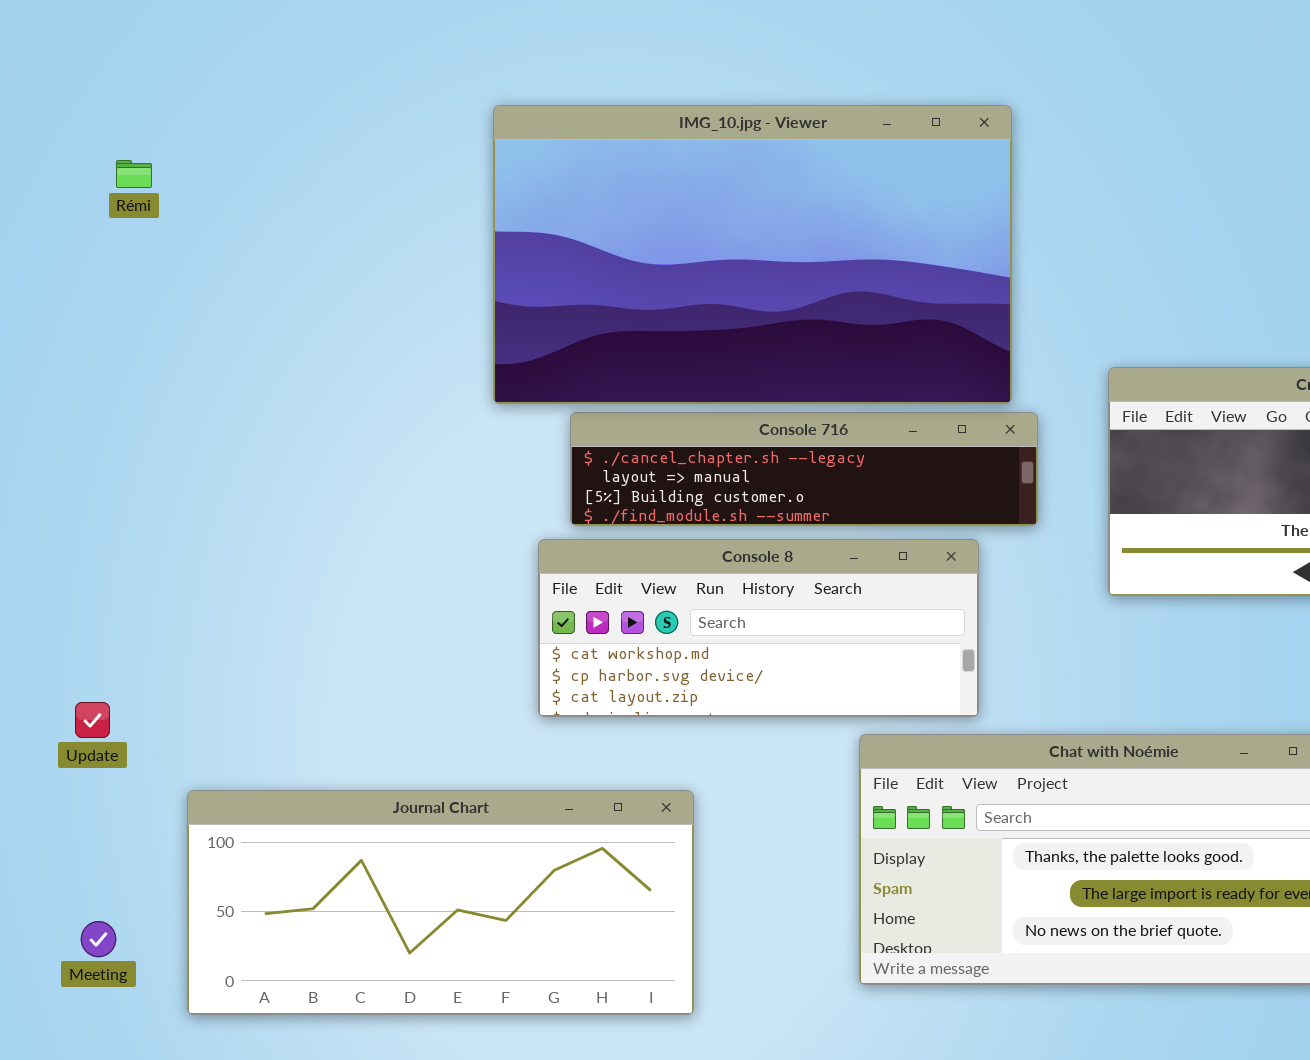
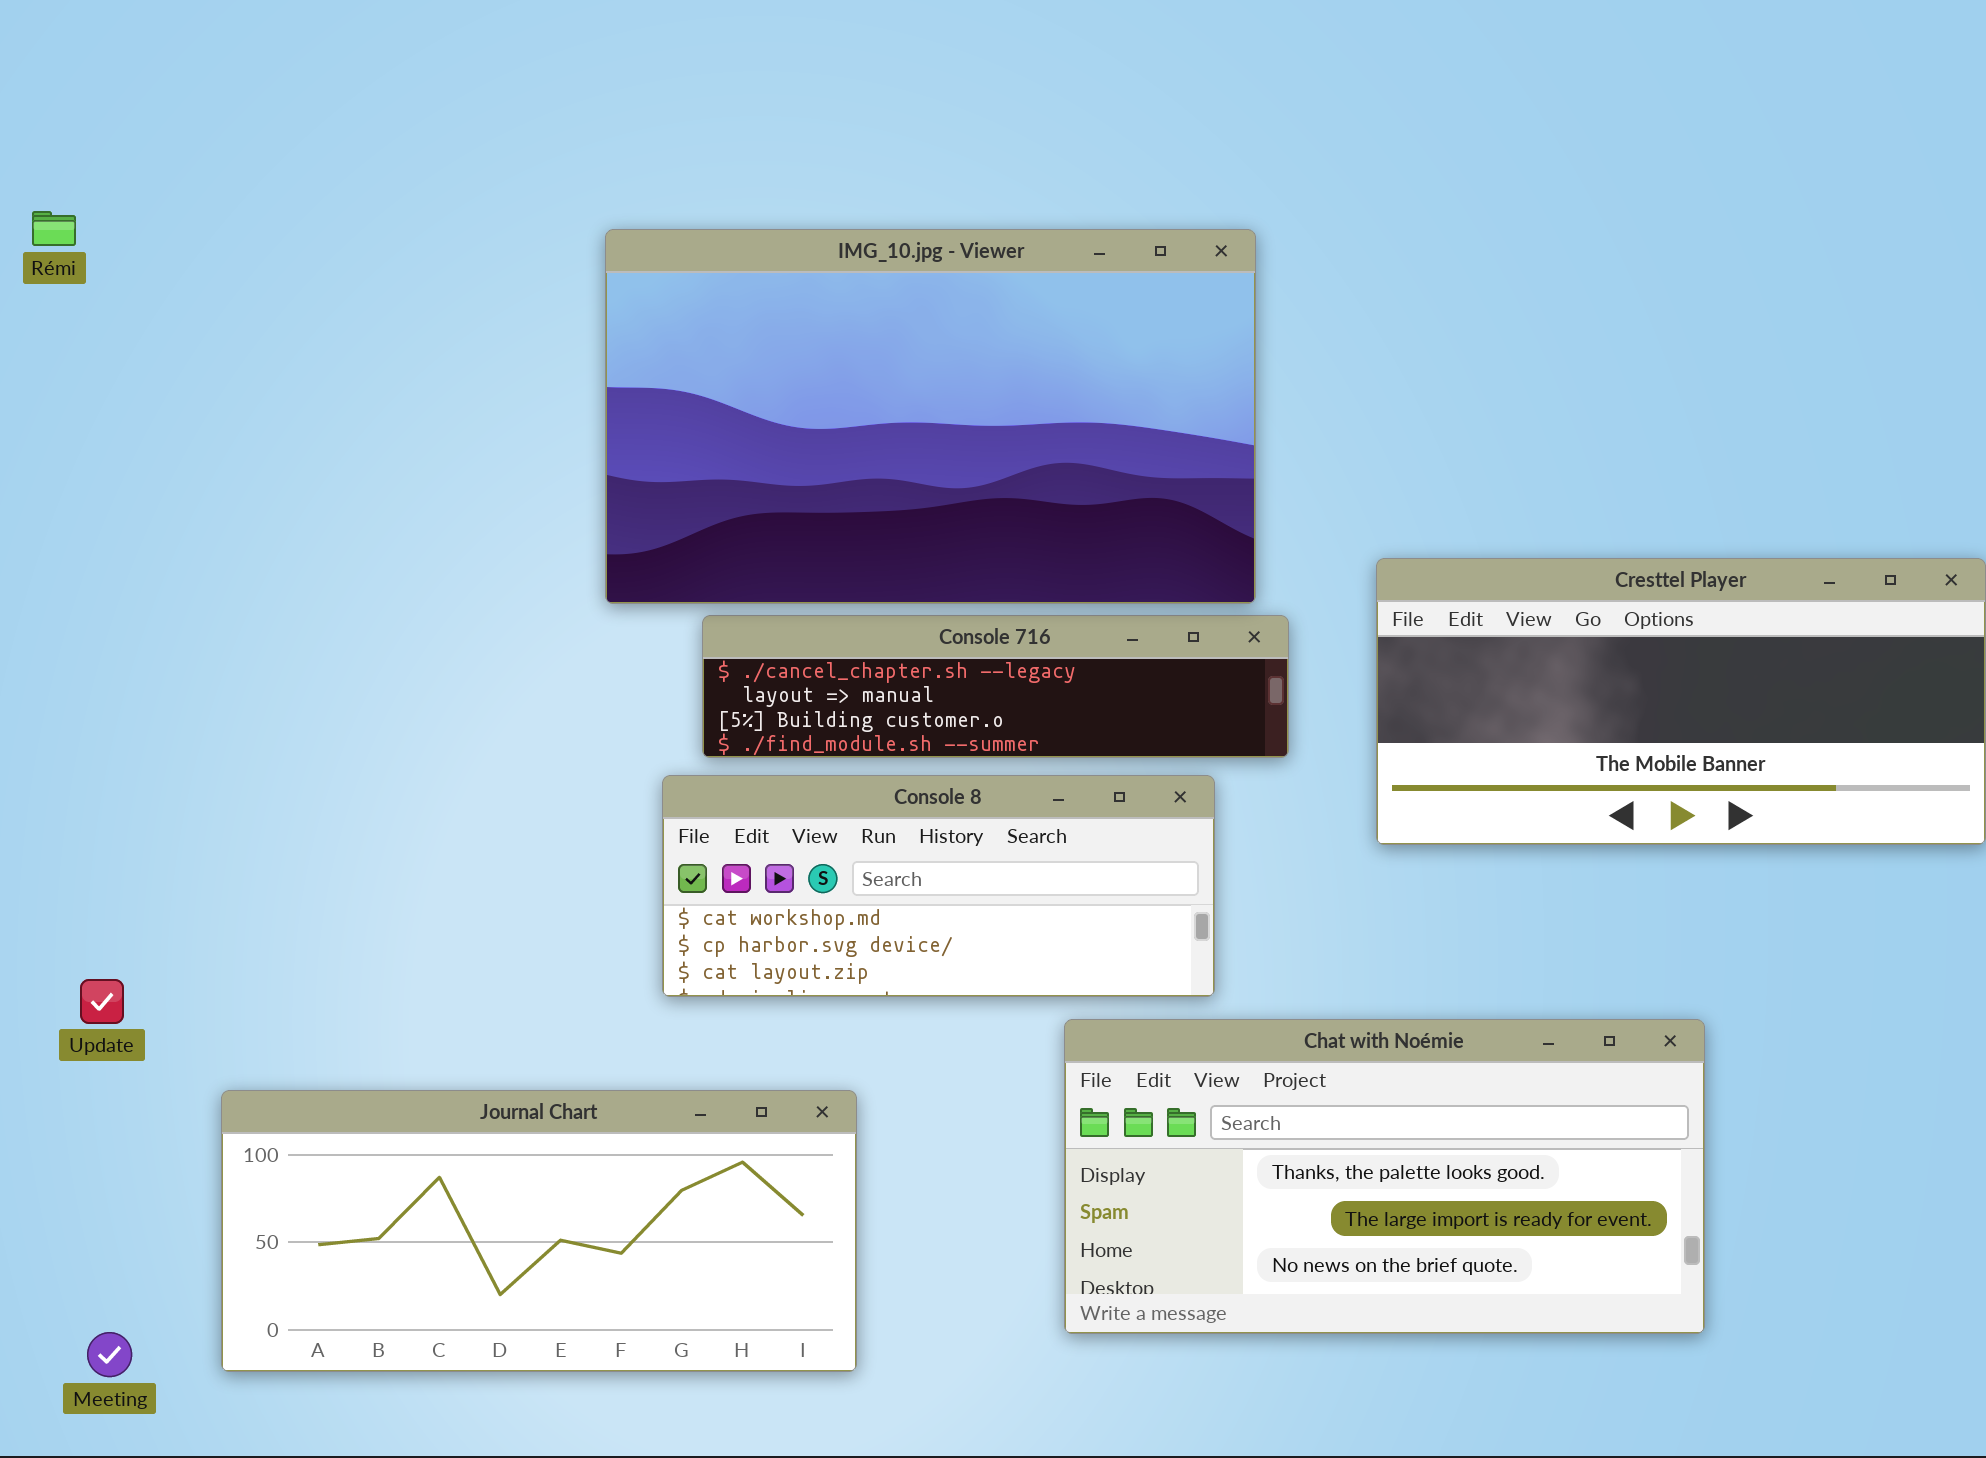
Rémi: [116,160,152,188] -> [32,211,76,246], moved
Meeting: [81,921,116,957] -> [87,1332,132,1377], moved

